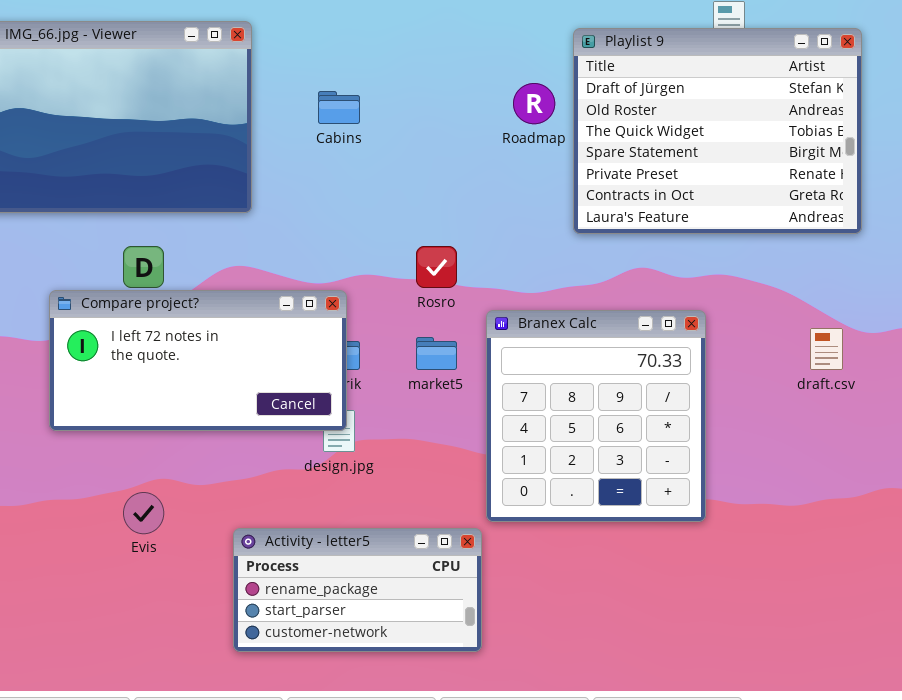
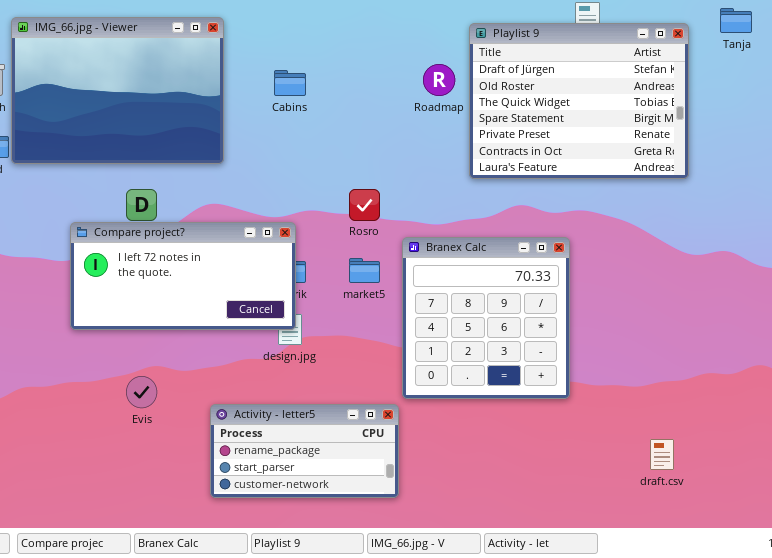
draft.csv: [810,328,843,370] -> [650,439,674,470], moved

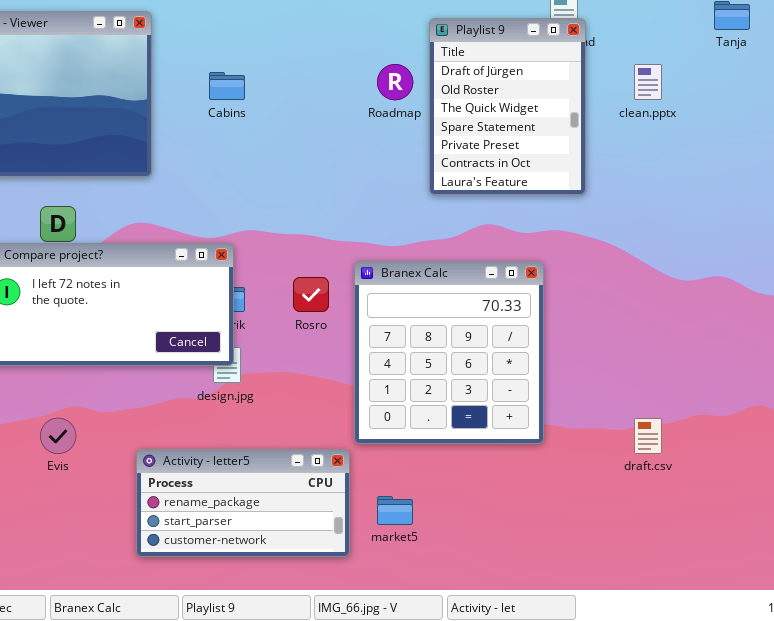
Playlist 9: [469,23,689,179] -> [429,18,586,195], resized
Rosro: [349,189,380,221] -> [293,277,329,312], moved
market5: [349,258,380,283] -> [377,496,413,525], moved
draft.csv: [650,439,674,470] -> [634,418,662,454], moved

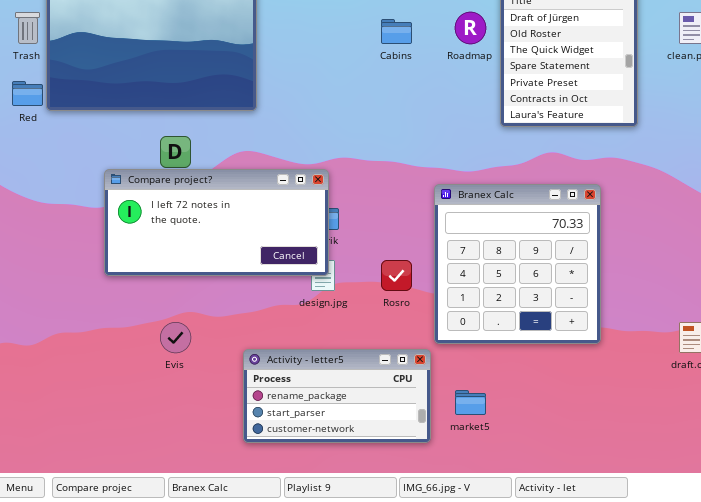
Cabins: [209,72,245,100] -> [381,19,412,44], moved
Rosro: [293,277,329,312] -> [381,260,412,291], moved

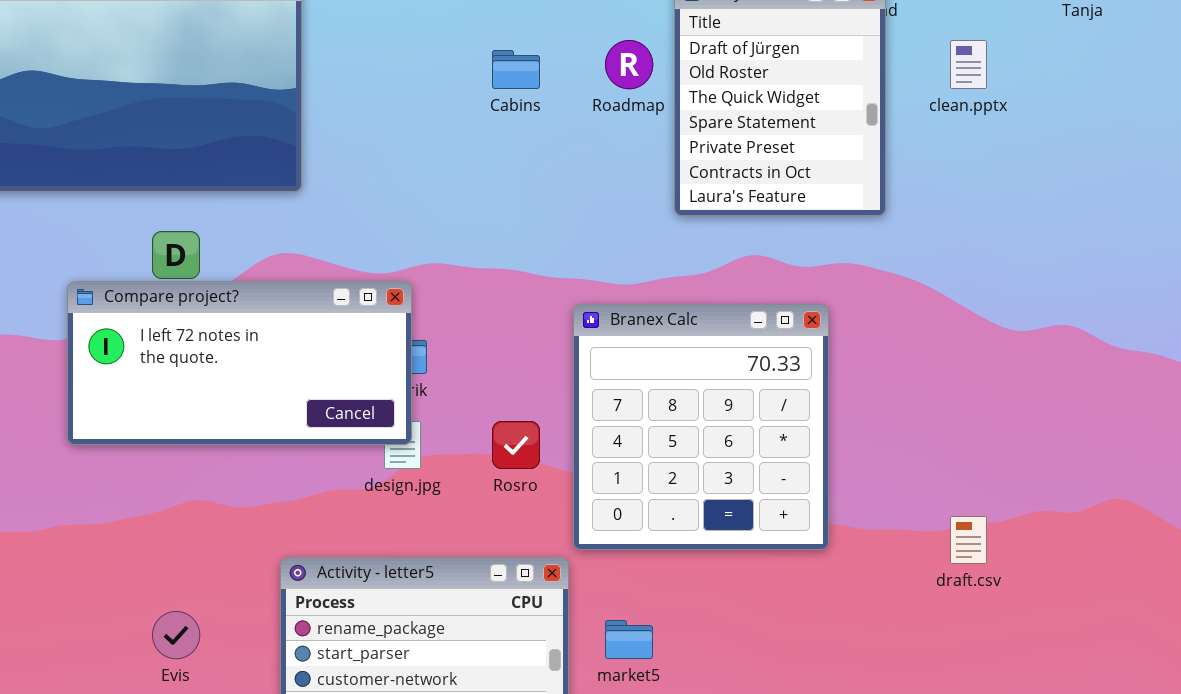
Evis: [160,322,191,353] -> [152,611,200,659], moved

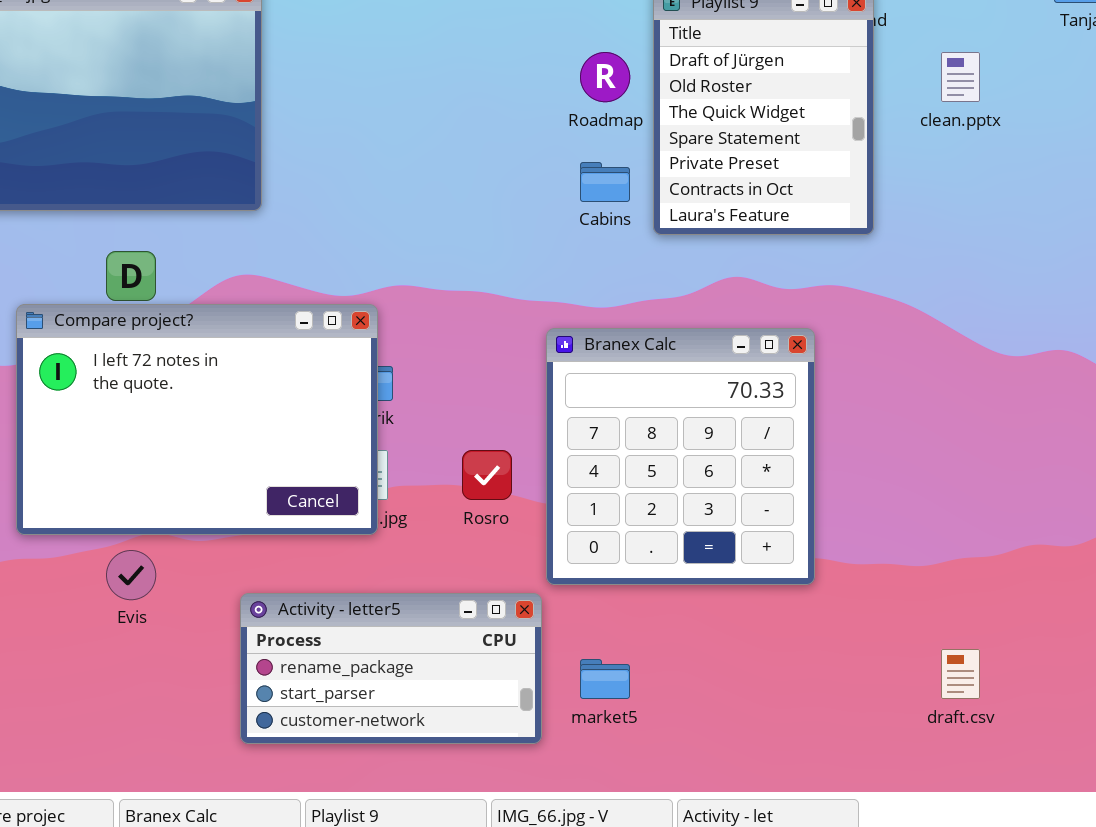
Cabins: [492,50,540,89] -> [580,162,630,202], moved
Compare project?: [67,281,412,445] -> [16,304,378,535], resized
draft.csv: [950,516,987,564] -> [941,649,980,699], moved
Evis: [152,611,200,659] -> [106,550,156,600], moved

